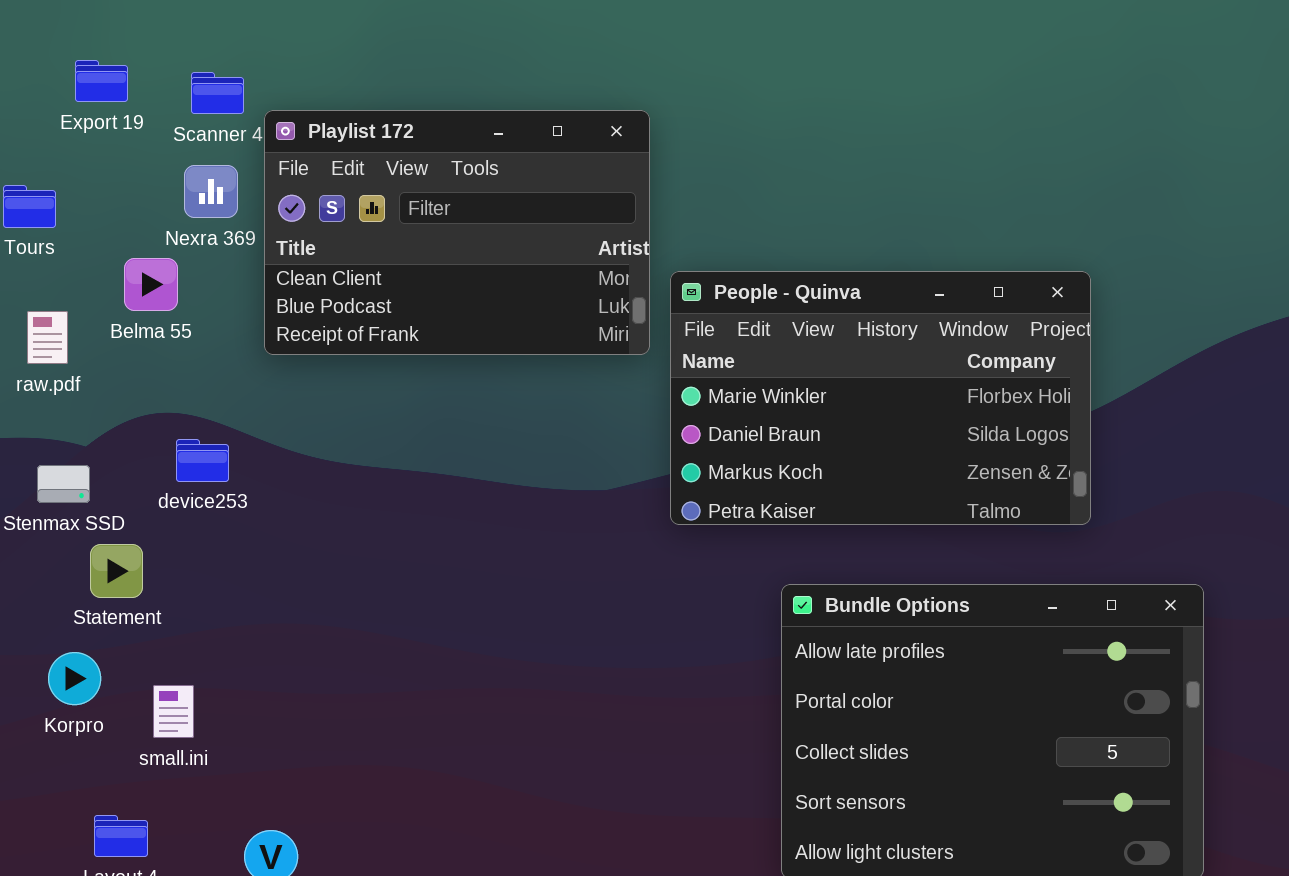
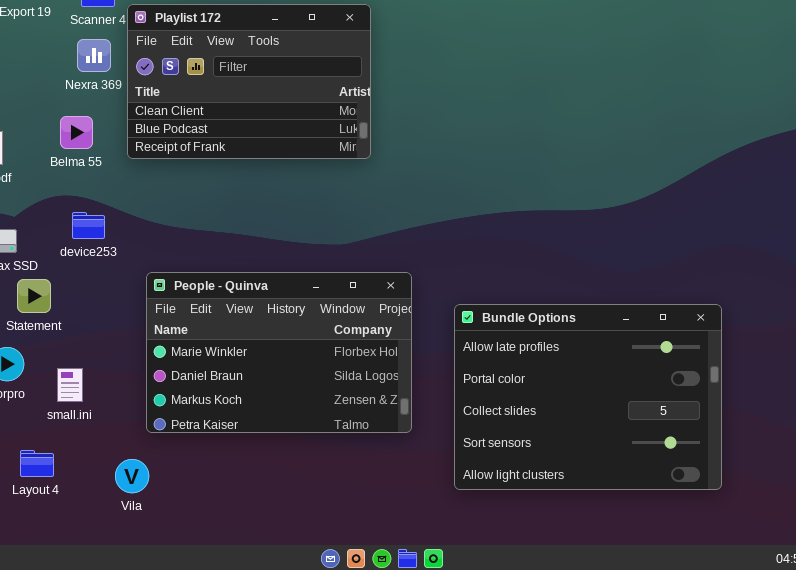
Belma 55: [124,258,178,311] -> [60,116,93,149], moved
People - Quinva: [670,271,1091,525] -> [146,272,412,433], moved

